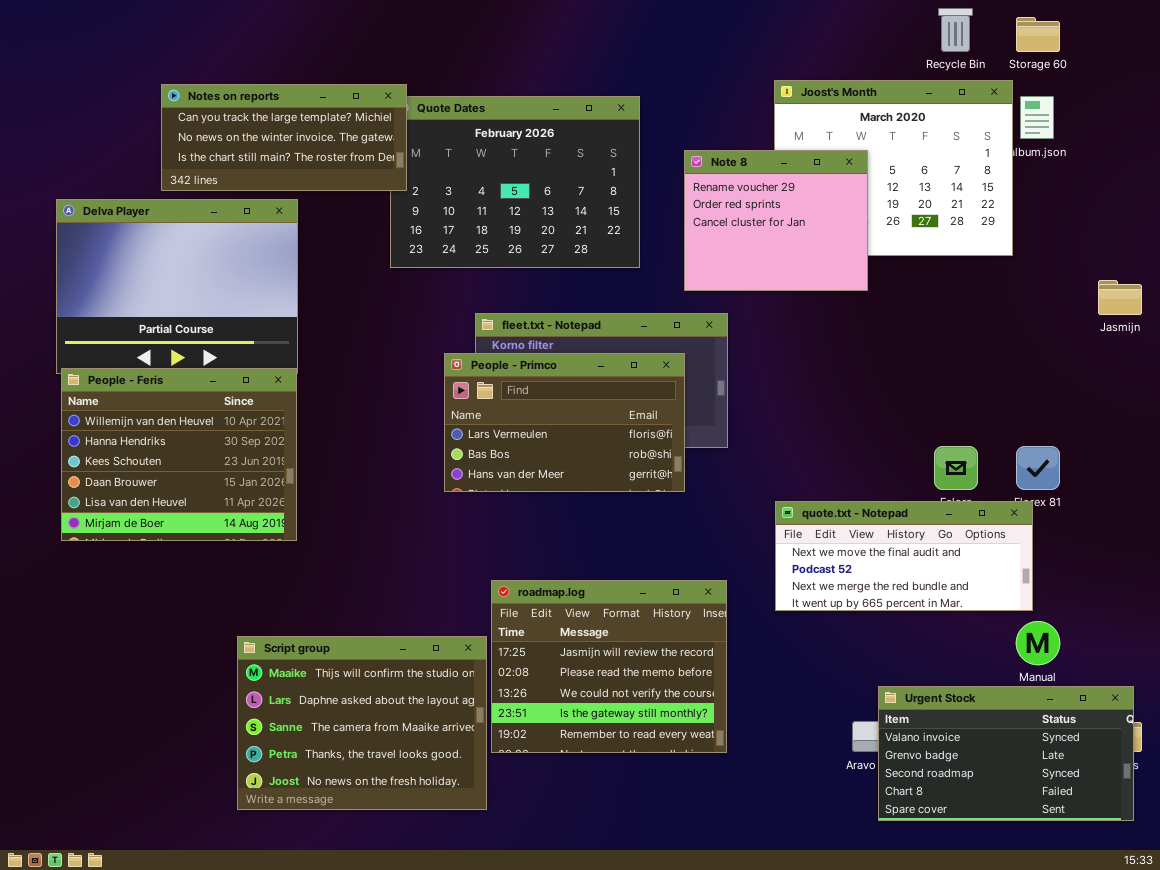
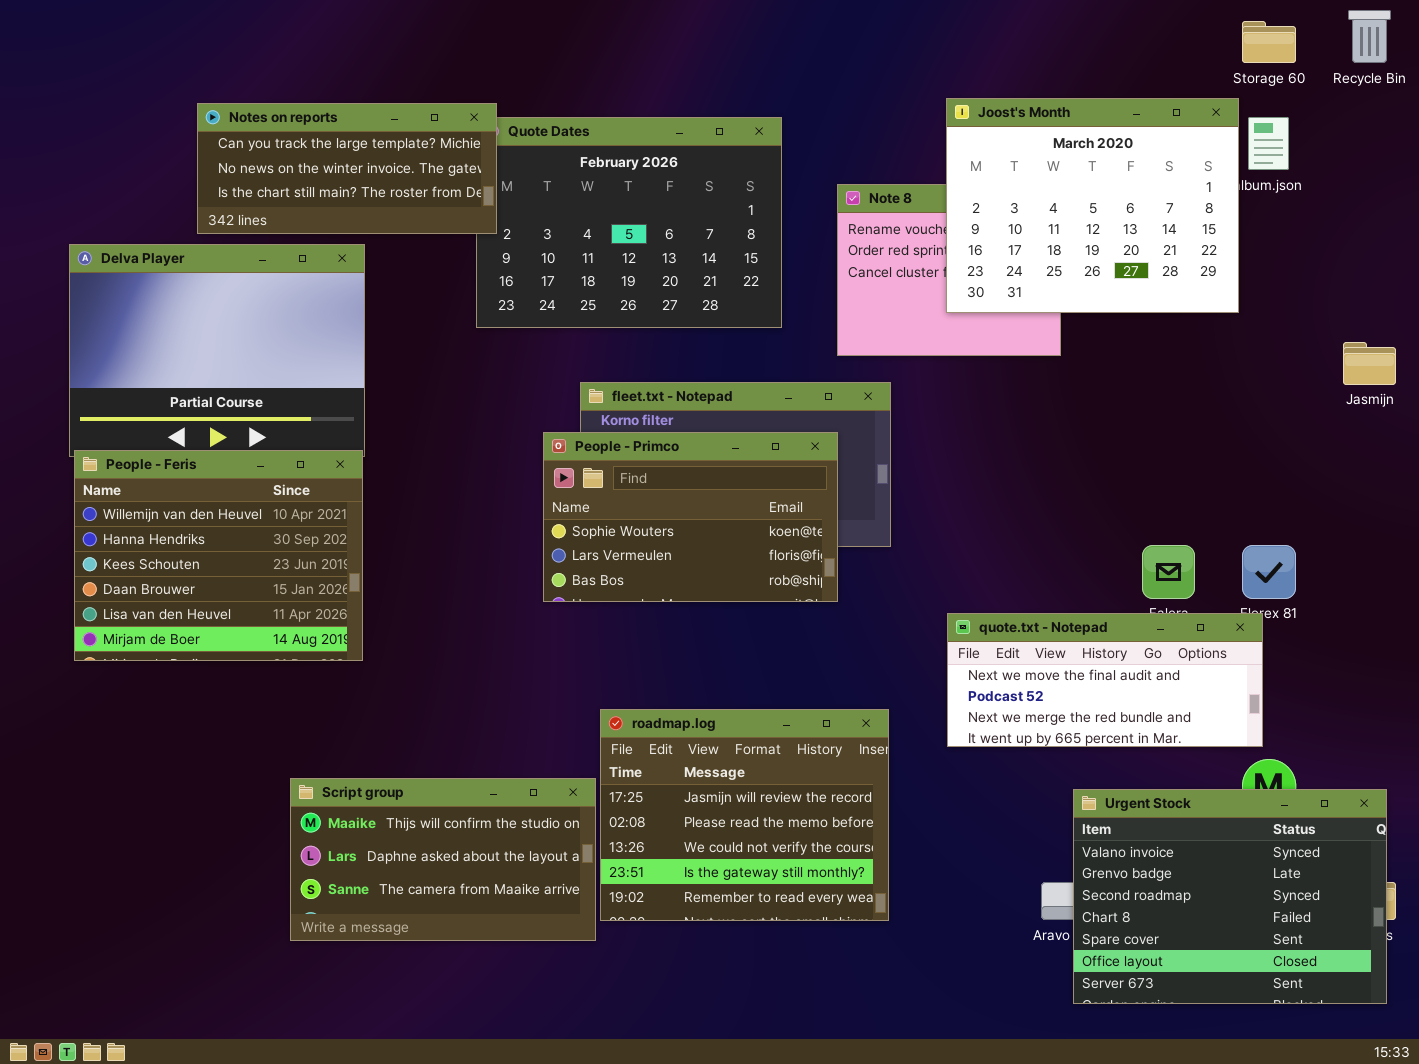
Recycle Bin: [938,8,973,52] -> [1348,10,1391,63], moved
Joost's Month: [774,80,1013,256] -> [946,98,1239,313], raised
People - Primco: [444,353,685,492] -> [543,432,838,602], scrolled up 1 row
Script group: [237,636,487,810] -> [290,778,596,941], resized
Urgent Stock: [878,686,1134,821] -> [1073,789,1387,1004], resized

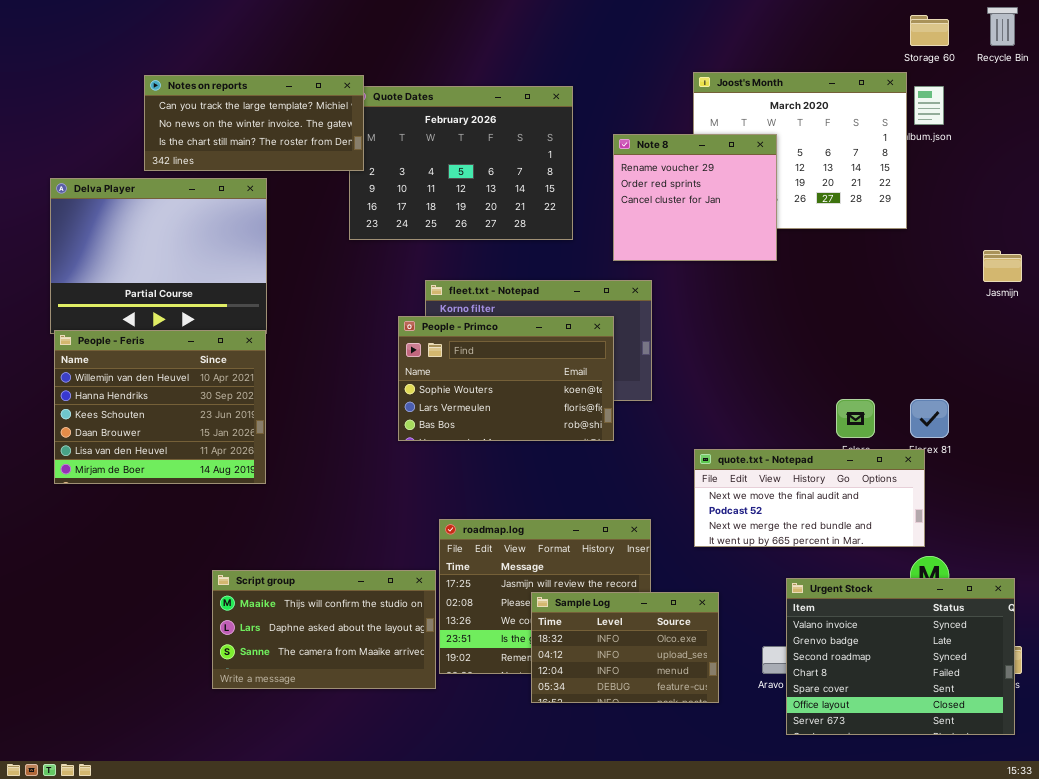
Note 8: [837,184,1061,356] -> [613,134,777,261], raised
Sample Log: none -> [531,592,719,703], opened

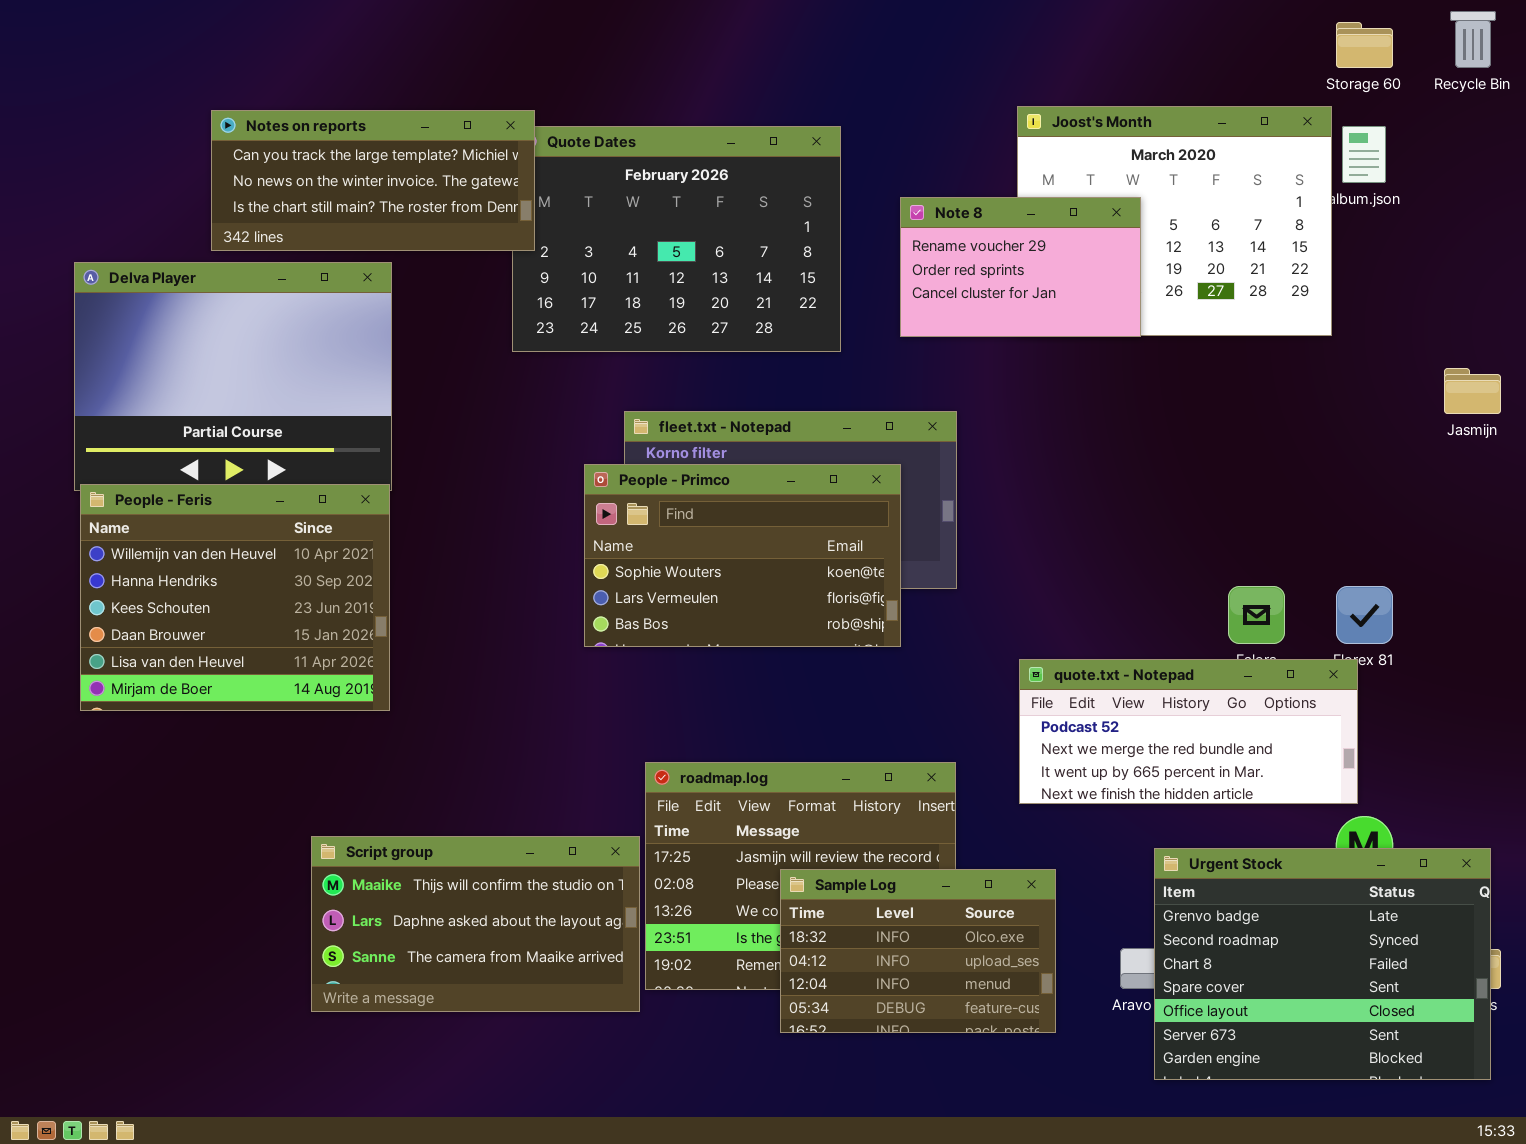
Note 8: [613,134,777,261] -> [900,197,1141,337], resized
quote.txt - Notepad: [694,449,925,547] -> [1019,659,1358,804], scrolled down 1 row
Urgent Stock: [786,578,1015,735] -> [1154,848,1491,1080], scrolled down 1 row

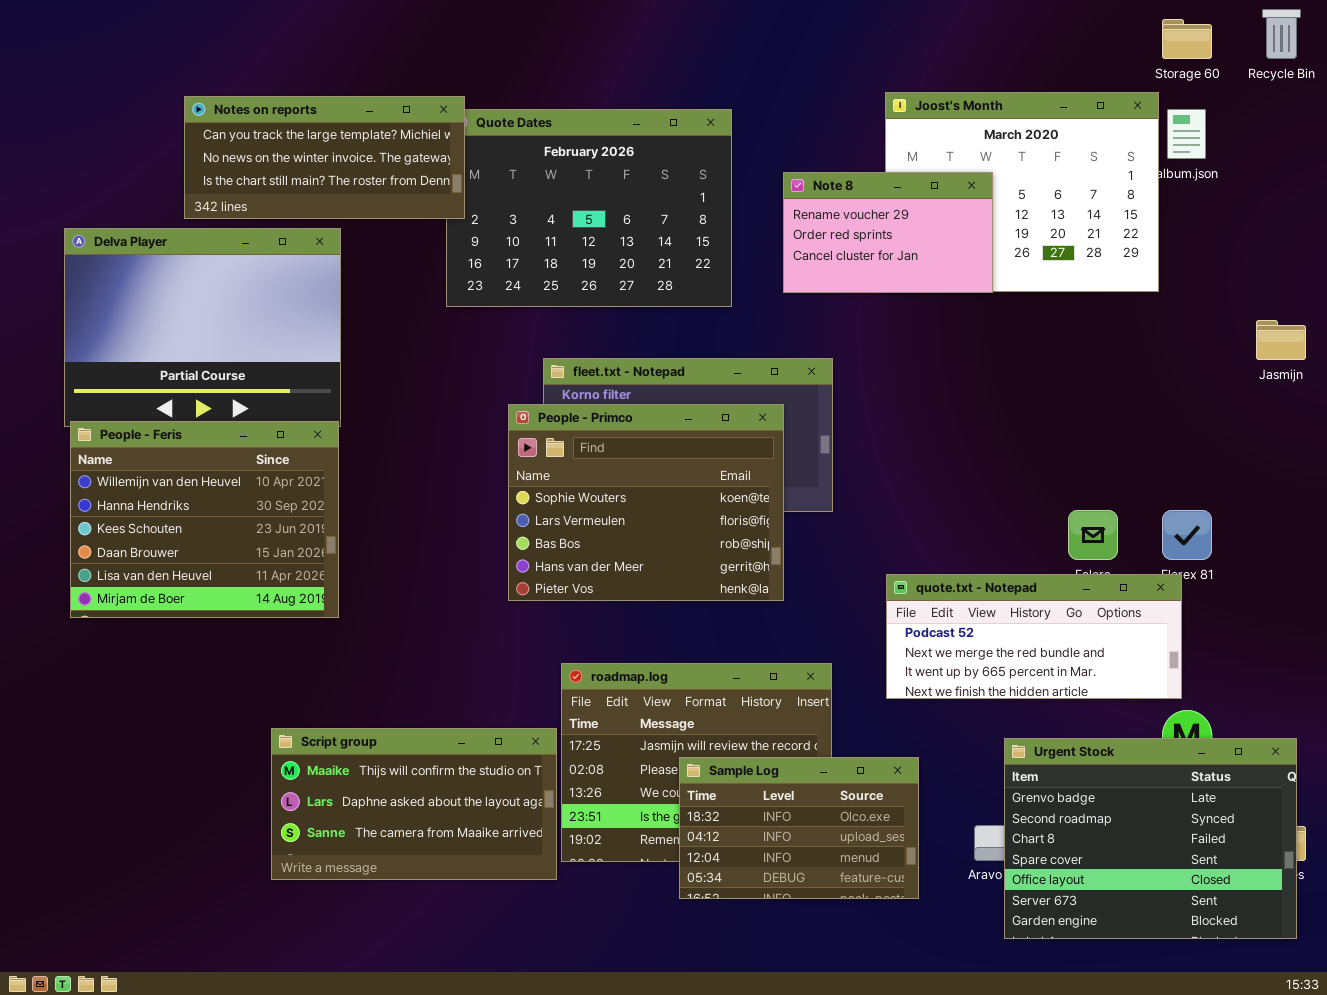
People - Primco: [584,464,901,647] -> [508,404,784,601], resized

